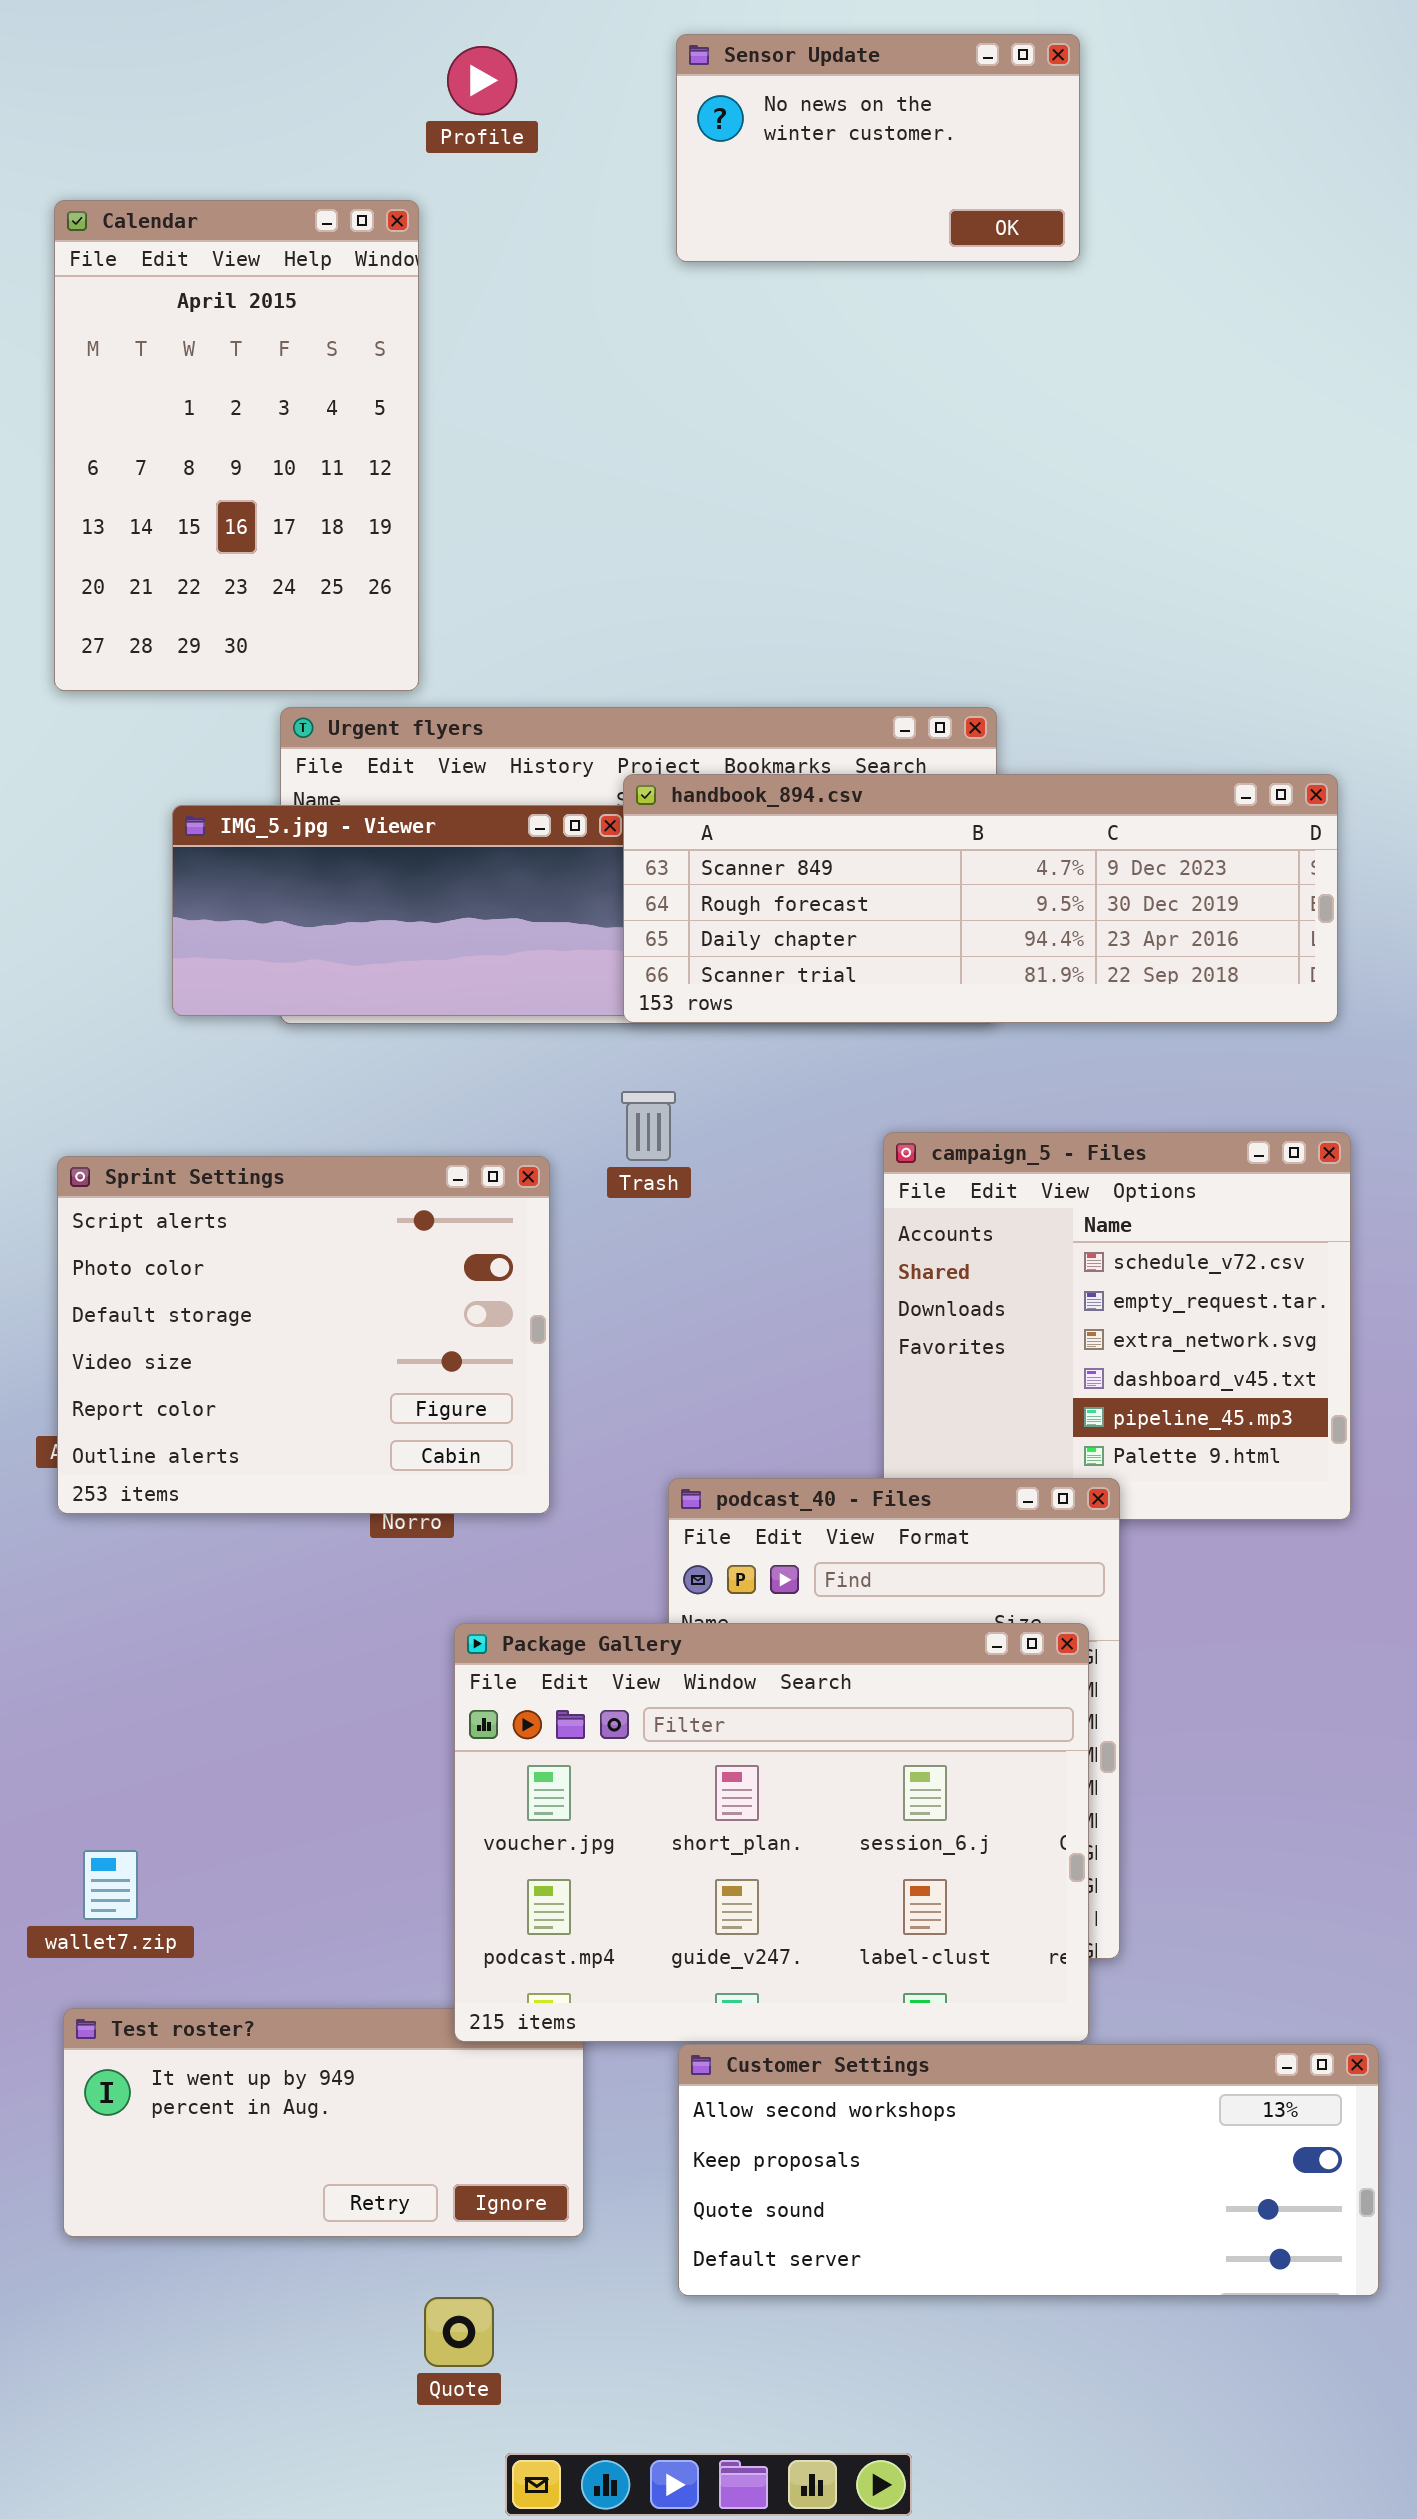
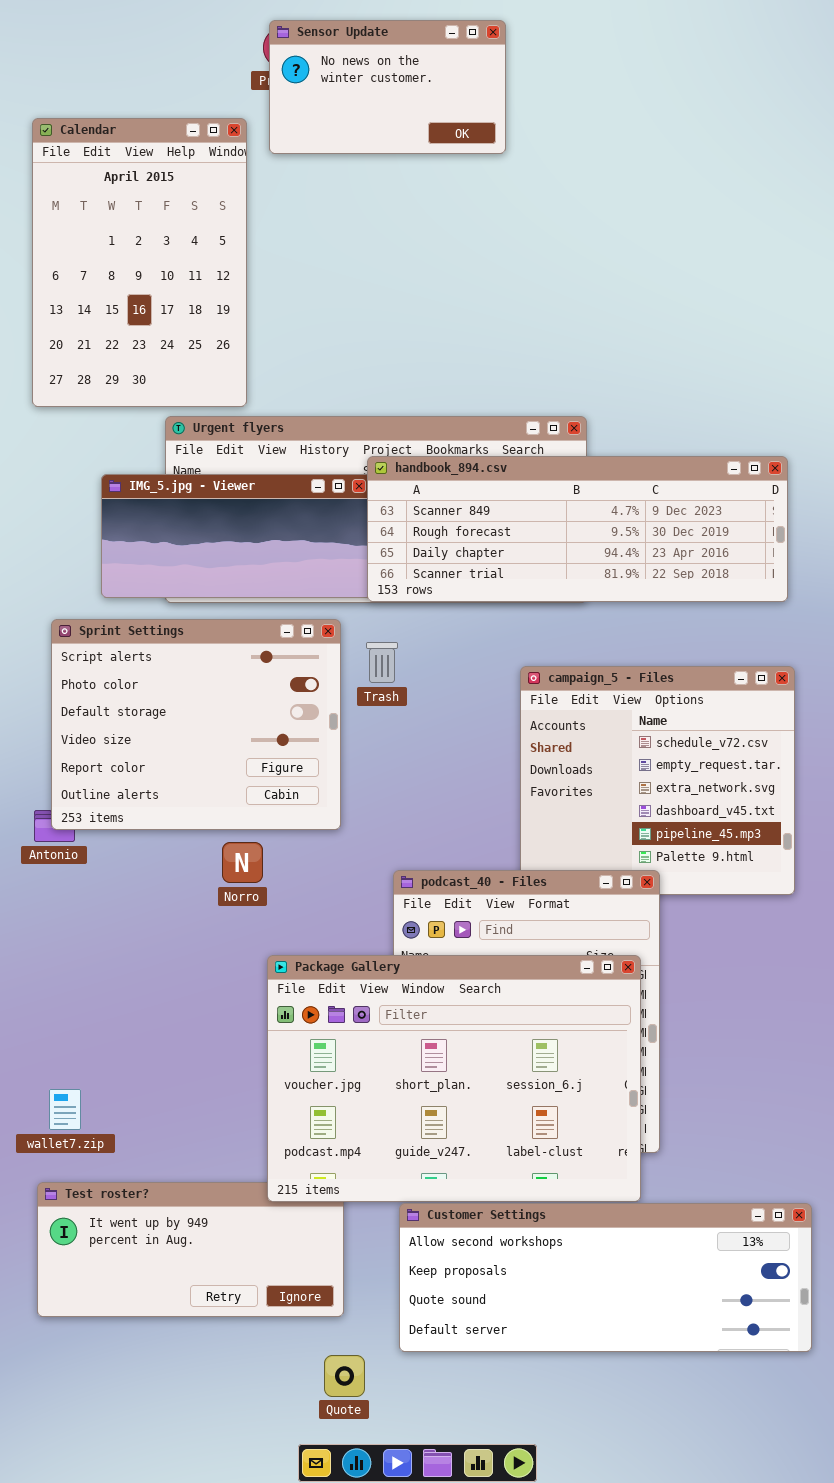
Sensor Update: [676,34,1080,262] -> [269,20,506,154], moved
Sprint Settings: [57,1156,550,1514] -> [51,619,341,830], moved
Quote: [424,2297,494,2367] -> [324,1355,365,1397], moved

